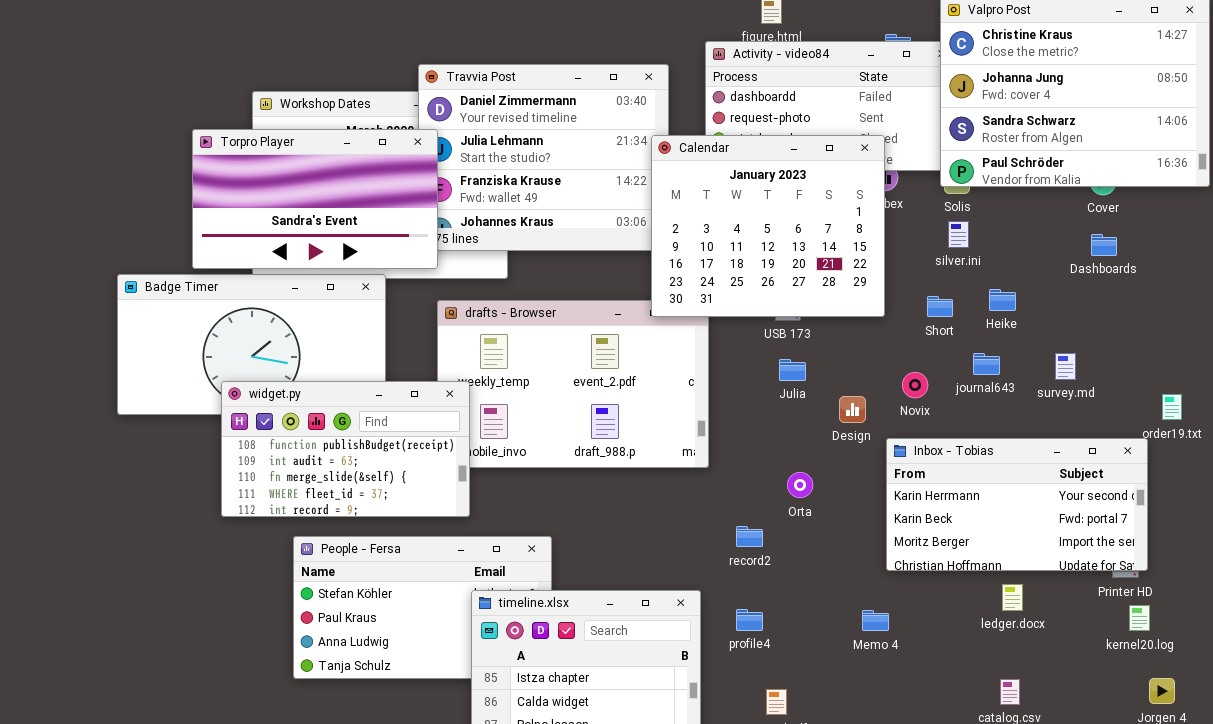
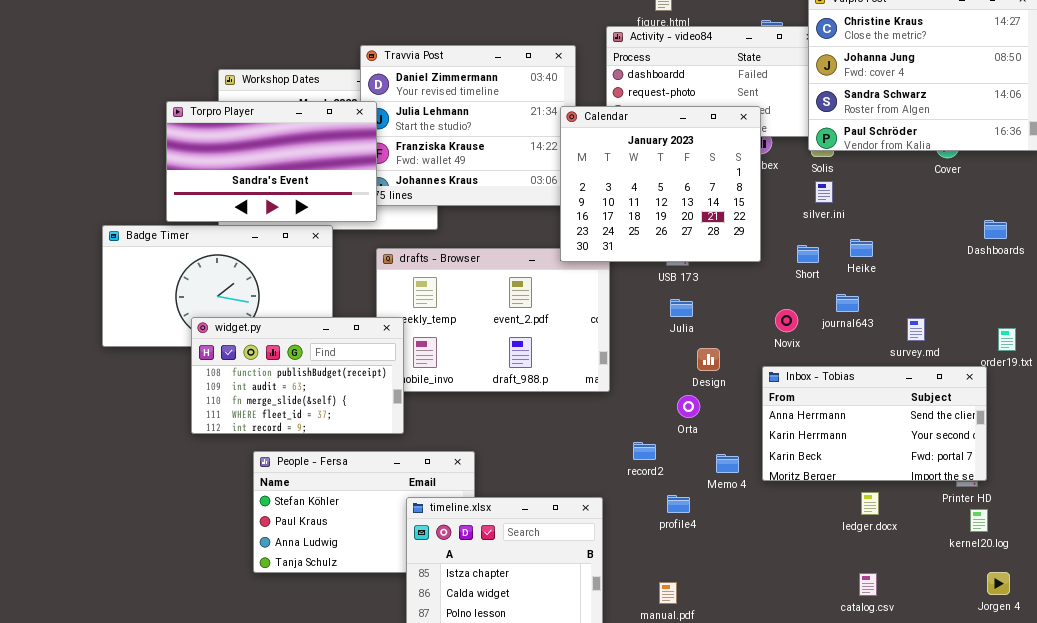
Dashboards: [1091,234,1117,256] -> [984,220,1007,239], moved
survey.md: [1055,353,1076,380] -> [907,318,925,341], moved
Design: [839,396,866,423] -> [697,348,720,371], moved
Inbox - Tobias: [886,438,1148,571] -> [762,366,987,481], scrolled up 1 row
profile4: [736,609,763,631] -> [667,495,690,513], moved
Memo 4: [862,610,889,631] -> [716,454,739,473], moved

